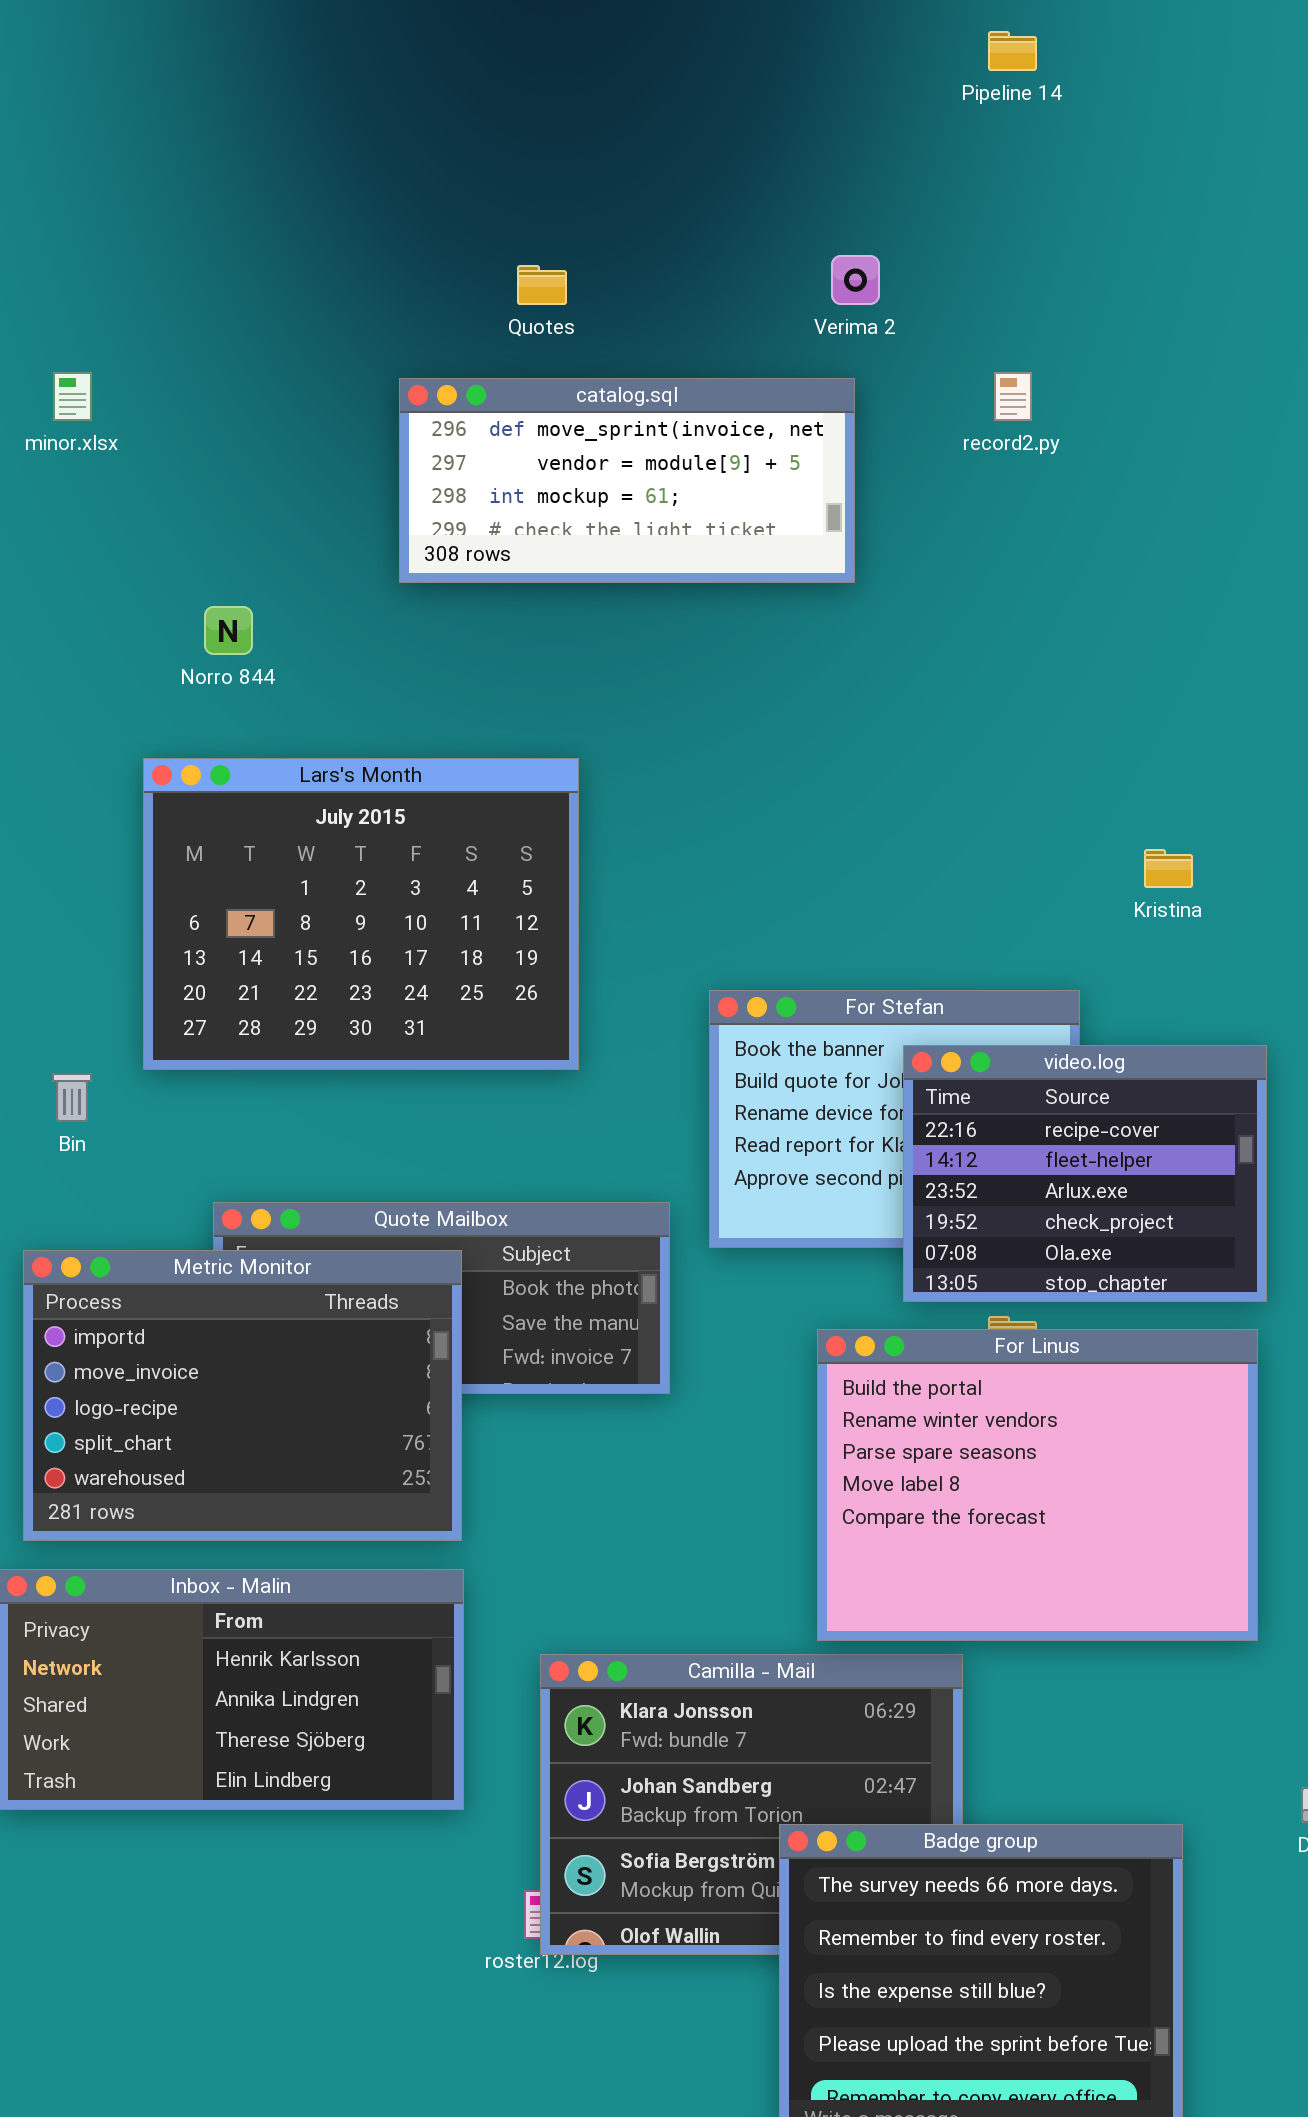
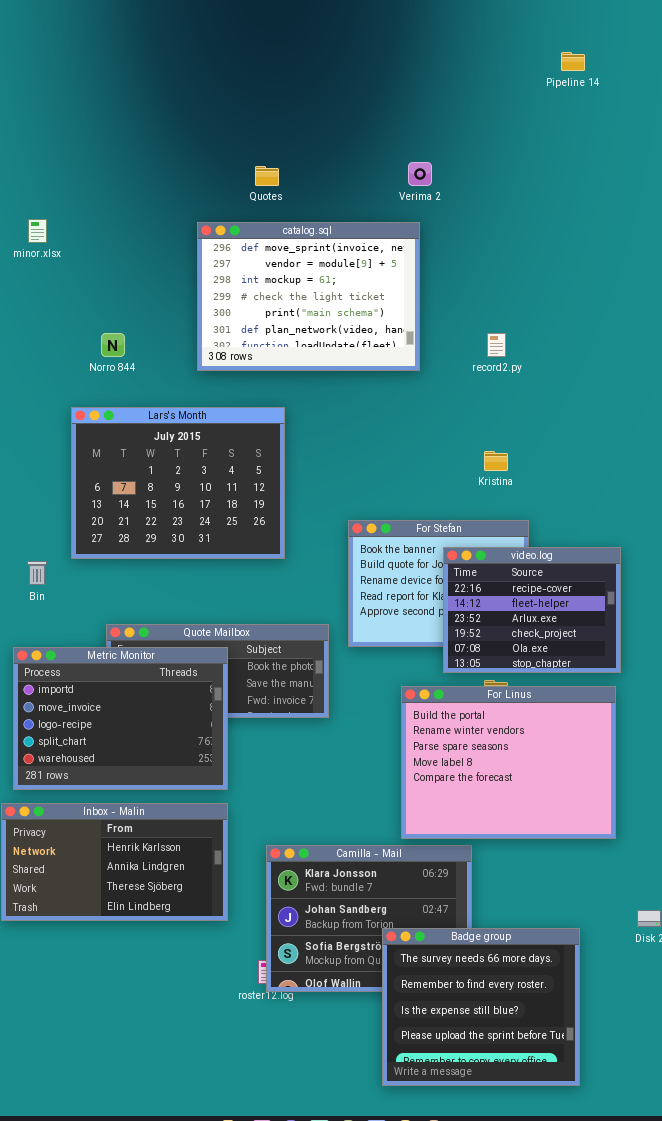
Pipeline 14: [988,31,1037,71] -> [561,52,585,71], moved
record2.py: [994,372,1032,421] -> [487,333,506,357], moved
catalog.sql: [399,378,855,583] -> [197,222,420,371], resized
Kristina: [1144,849,1193,888] -> [484,451,508,471], moved

